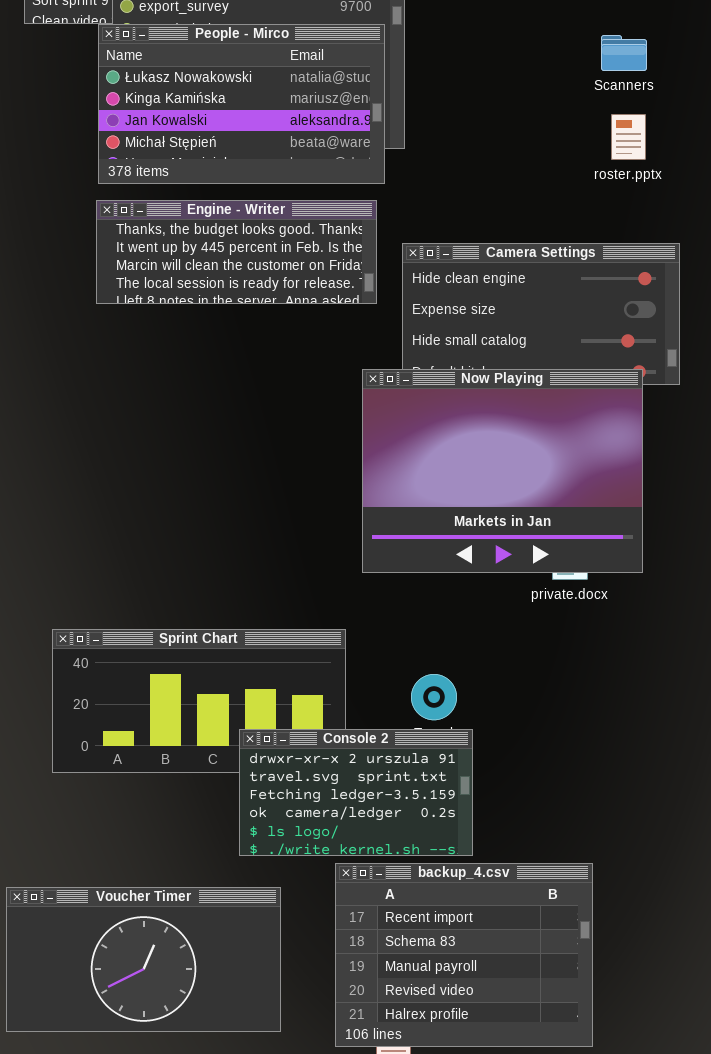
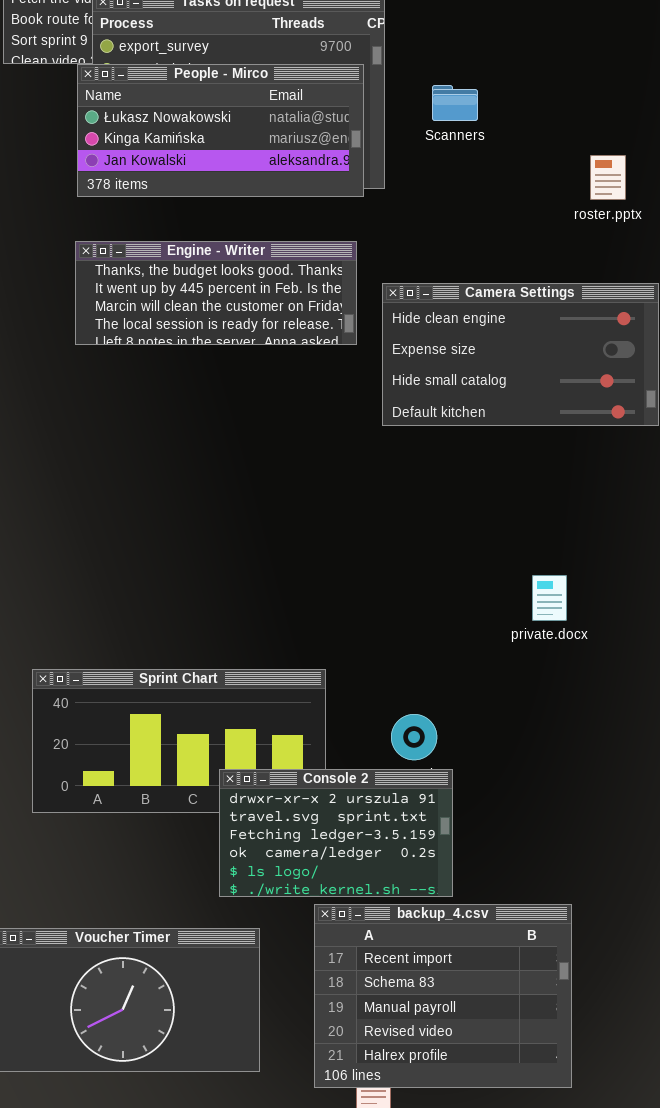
People - Mirco: [98,24,385,184] -> [77,64,364,197], resized
Scanners: [601,35,647,71] -> [432,85,478,121], moved
Now Playing: [362,369,643,573] -> none, closed

